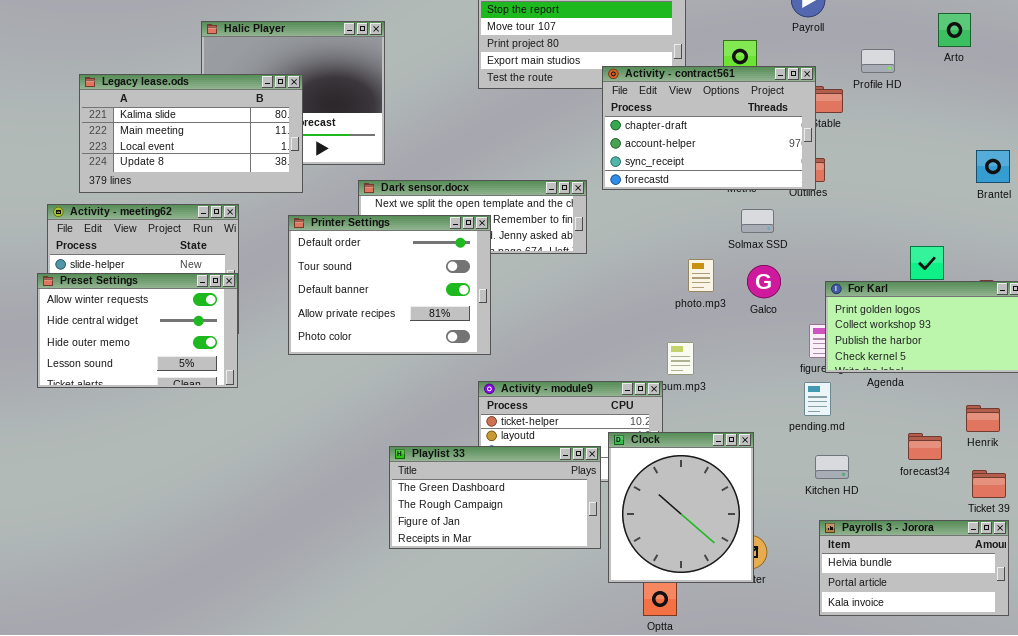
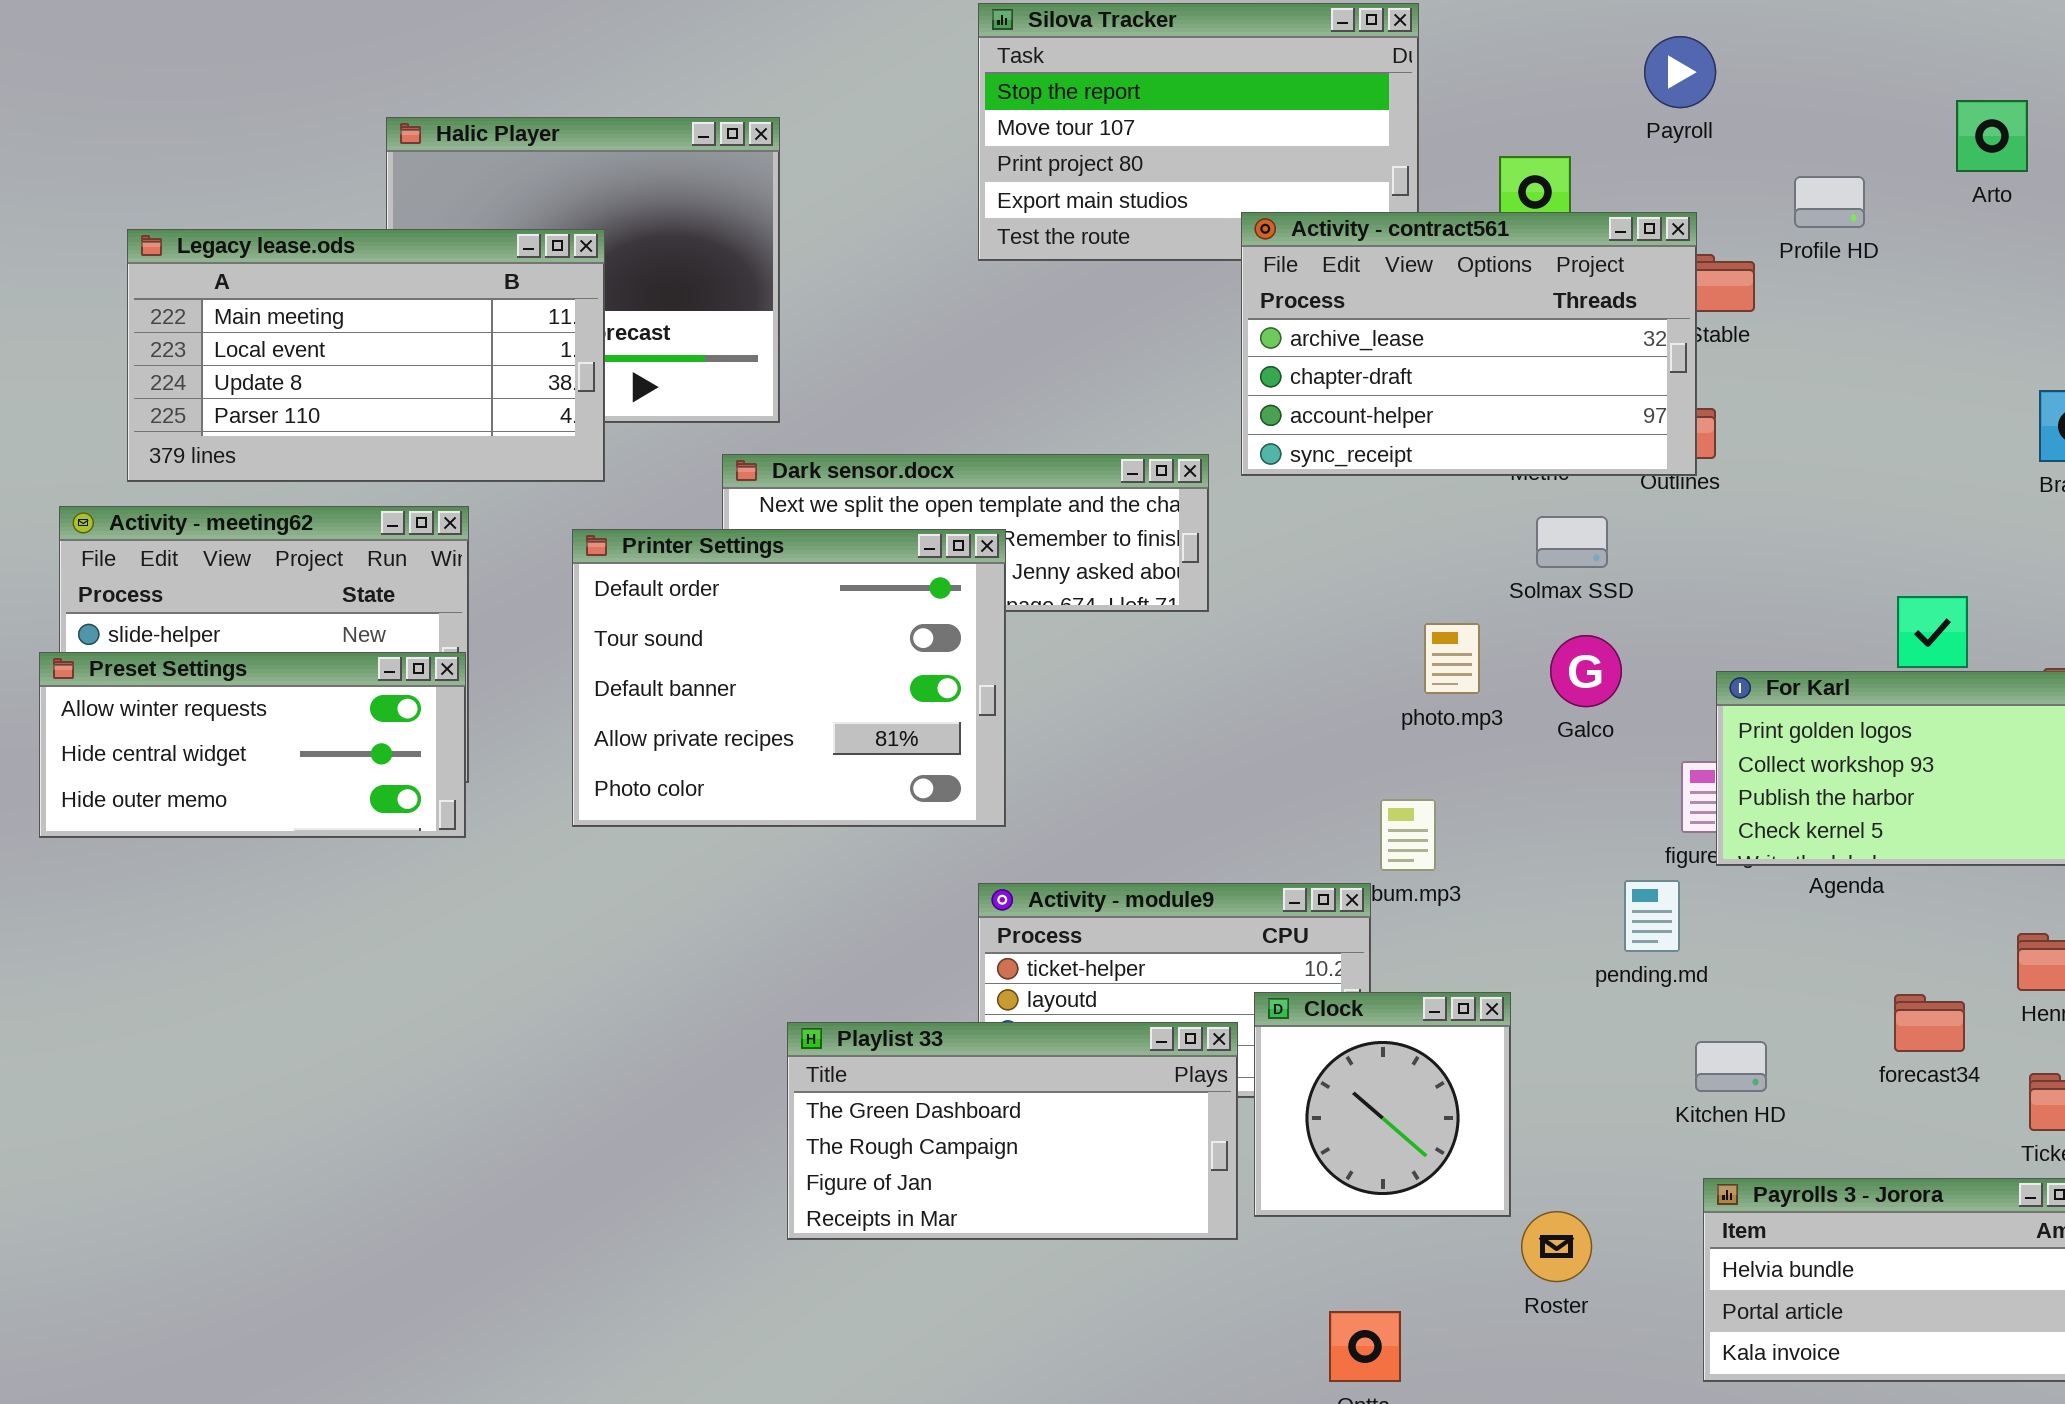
Activity - contract561: [602,66,816,190] -> [1241,212,1697,476], scrolled up 1 row
Legacy lease.ods: [79,74,303,193] -> [127,229,605,482], scrolled down 1 row
Preset Settings: [37,273,238,388] -> [39,652,466,838], resized
pending.md: [804,382,831,416] -> [1624,880,1680,952], moved
Clock: [608,432,754,583] -> [1254,992,1511,1217], resized

